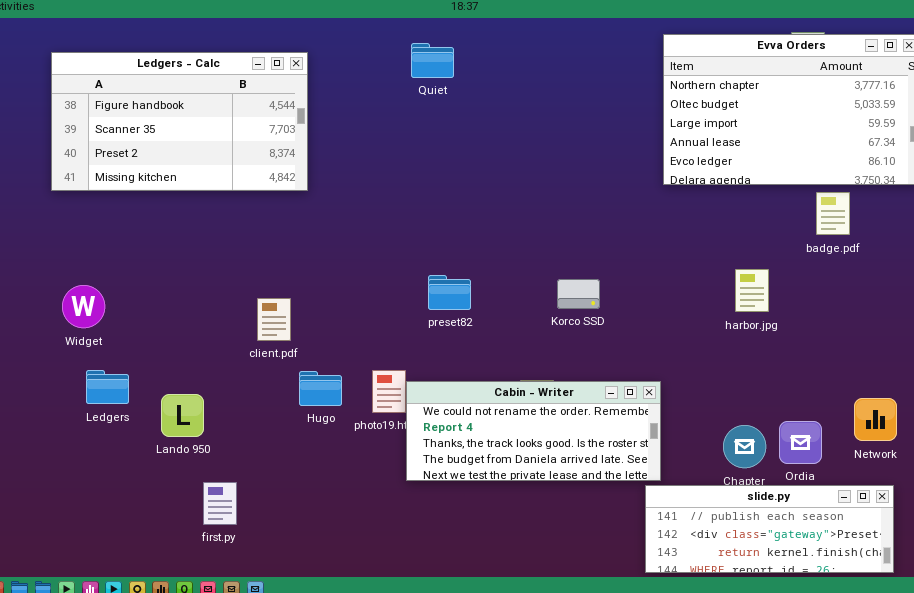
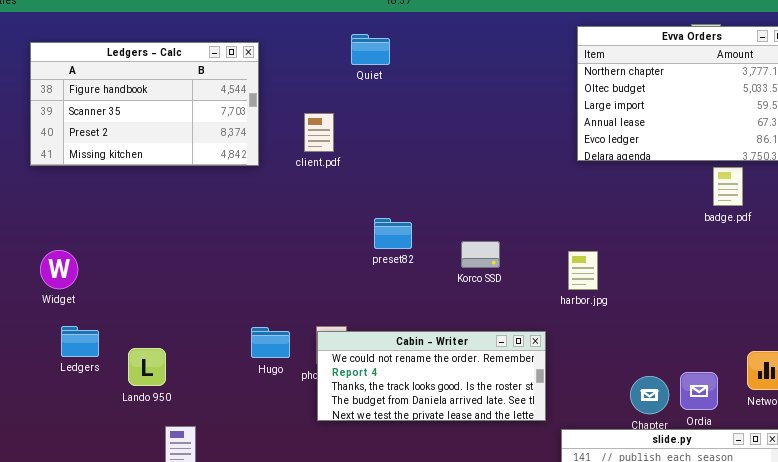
harbor.jpg: [735,269,769,312] -> [568,251,598,290], moved
preset82: [428,275,471,310] -> [374,218,412,249], moved
Korco SSD: [557,279,600,309] -> [461,241,500,268], moved
client.pdf: [257,298,291,341] -> [304,113,334,152], moved
Cabin - Writer: [406,381,661,481] -> [317,331,546,421], moved

